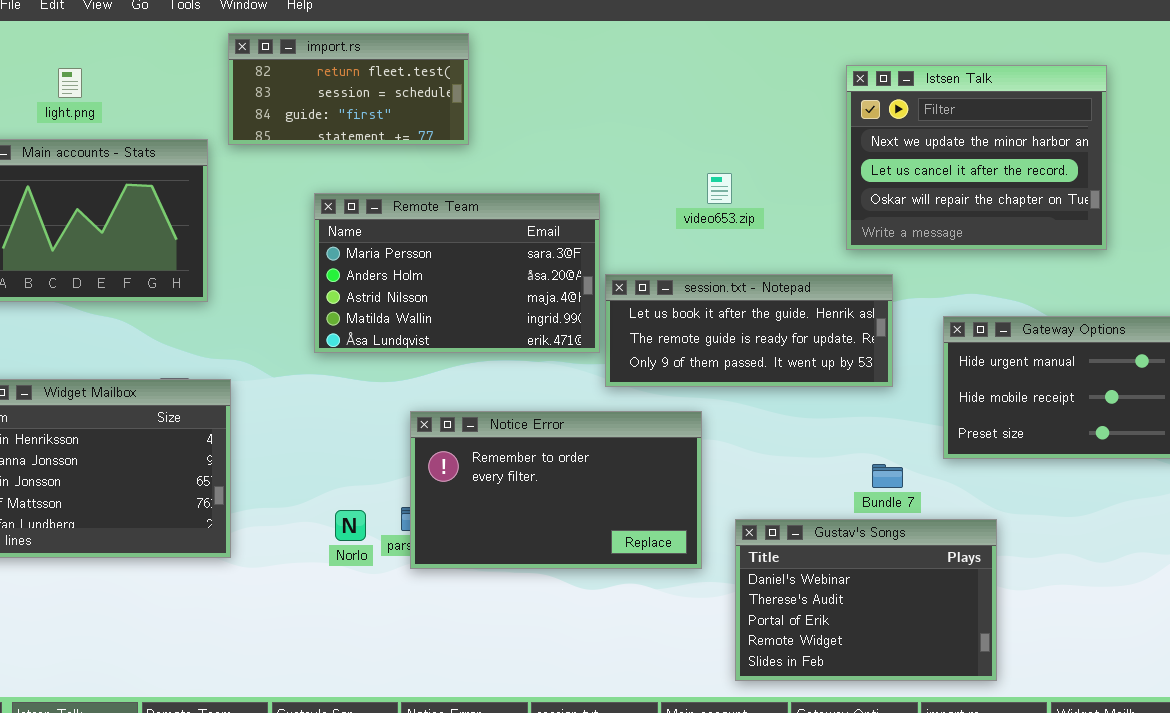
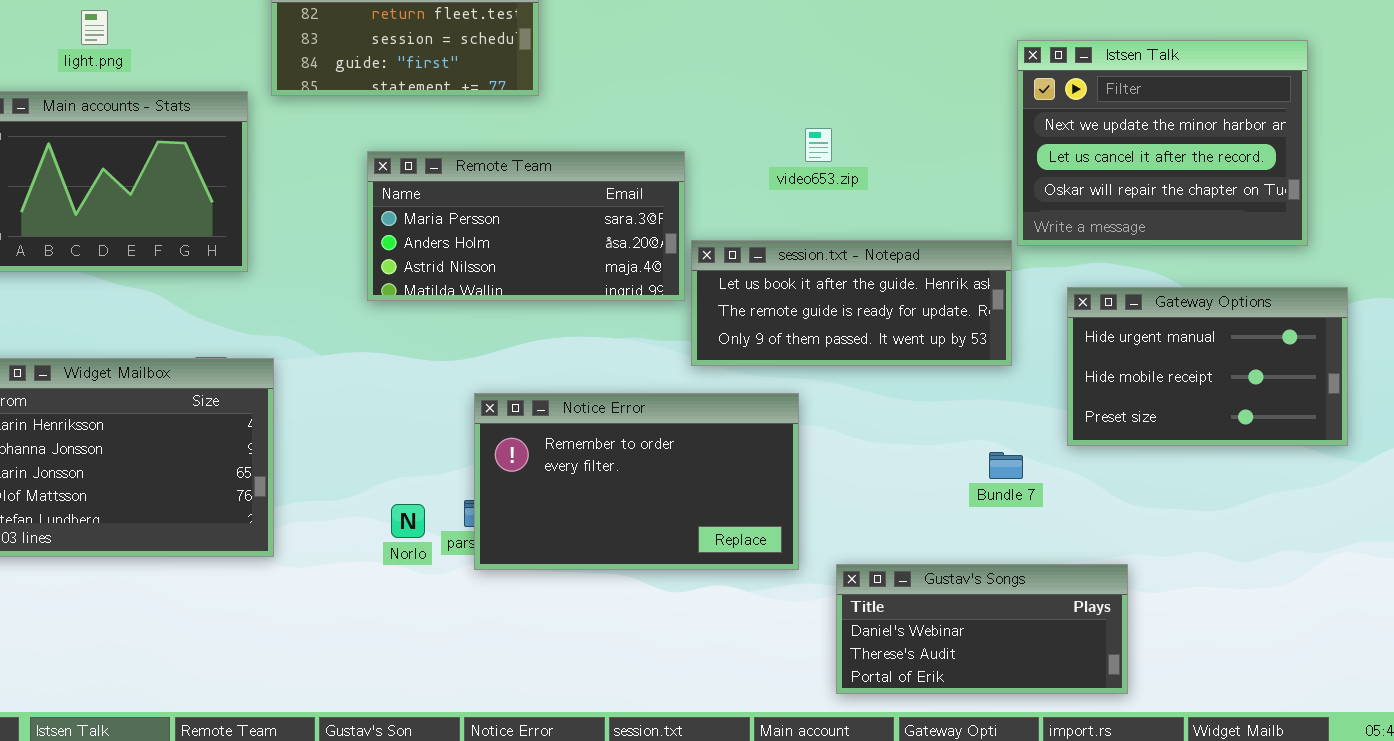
Istsen Talk: [846,65,1107,250] -> [1017,40,1308,246], moved
Remote Team: [314,193,600,353] -> [367,151,685,301], resized
Gustav's Songs: [735,519,997,681] -> [836,564,1128,694], resized

